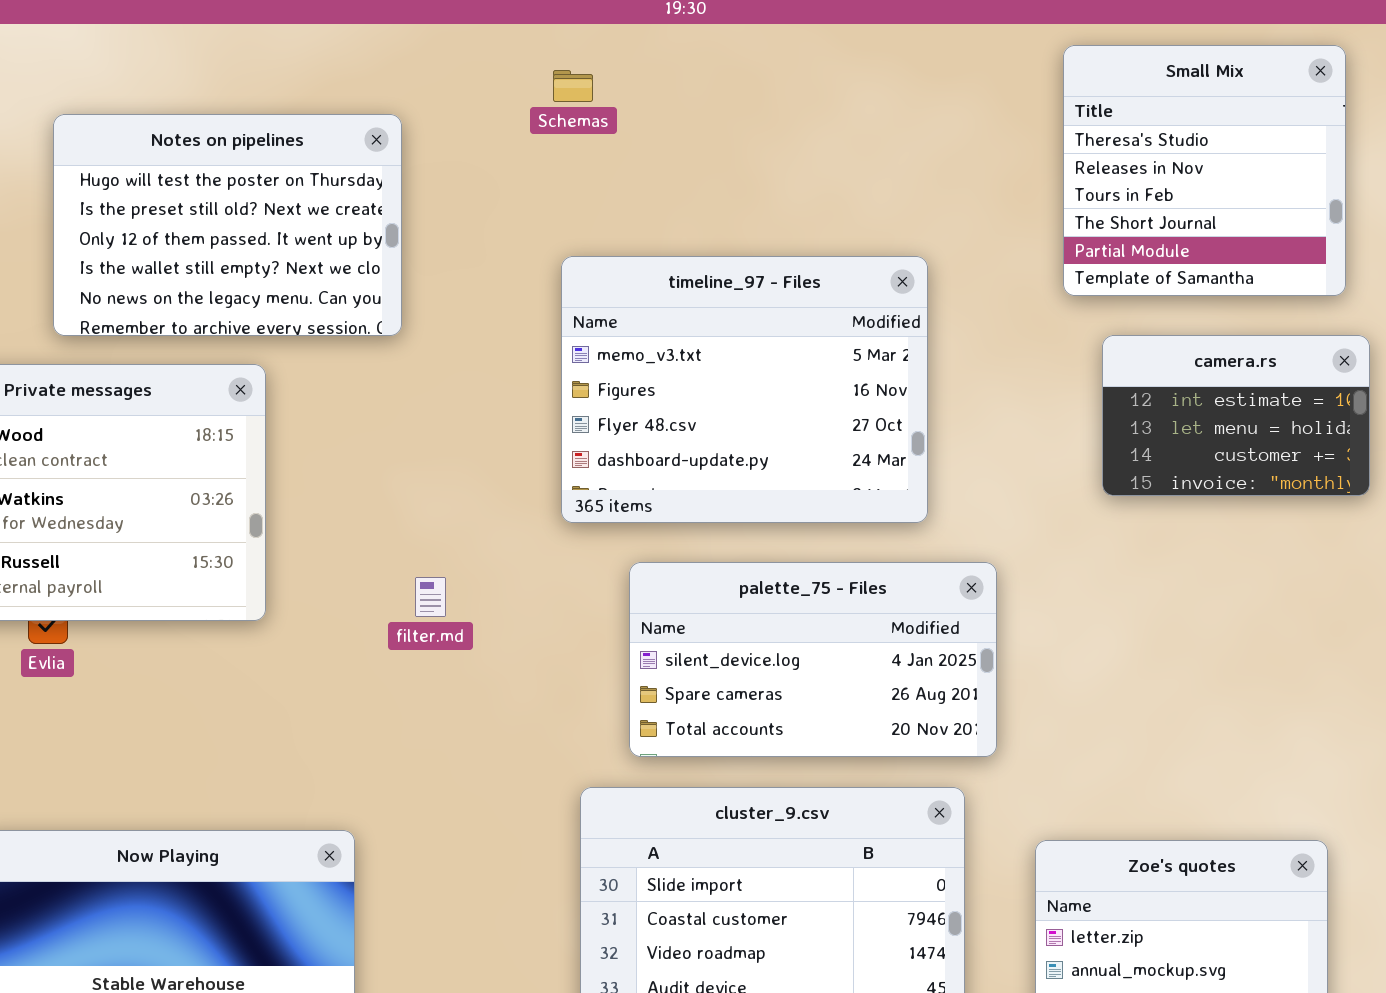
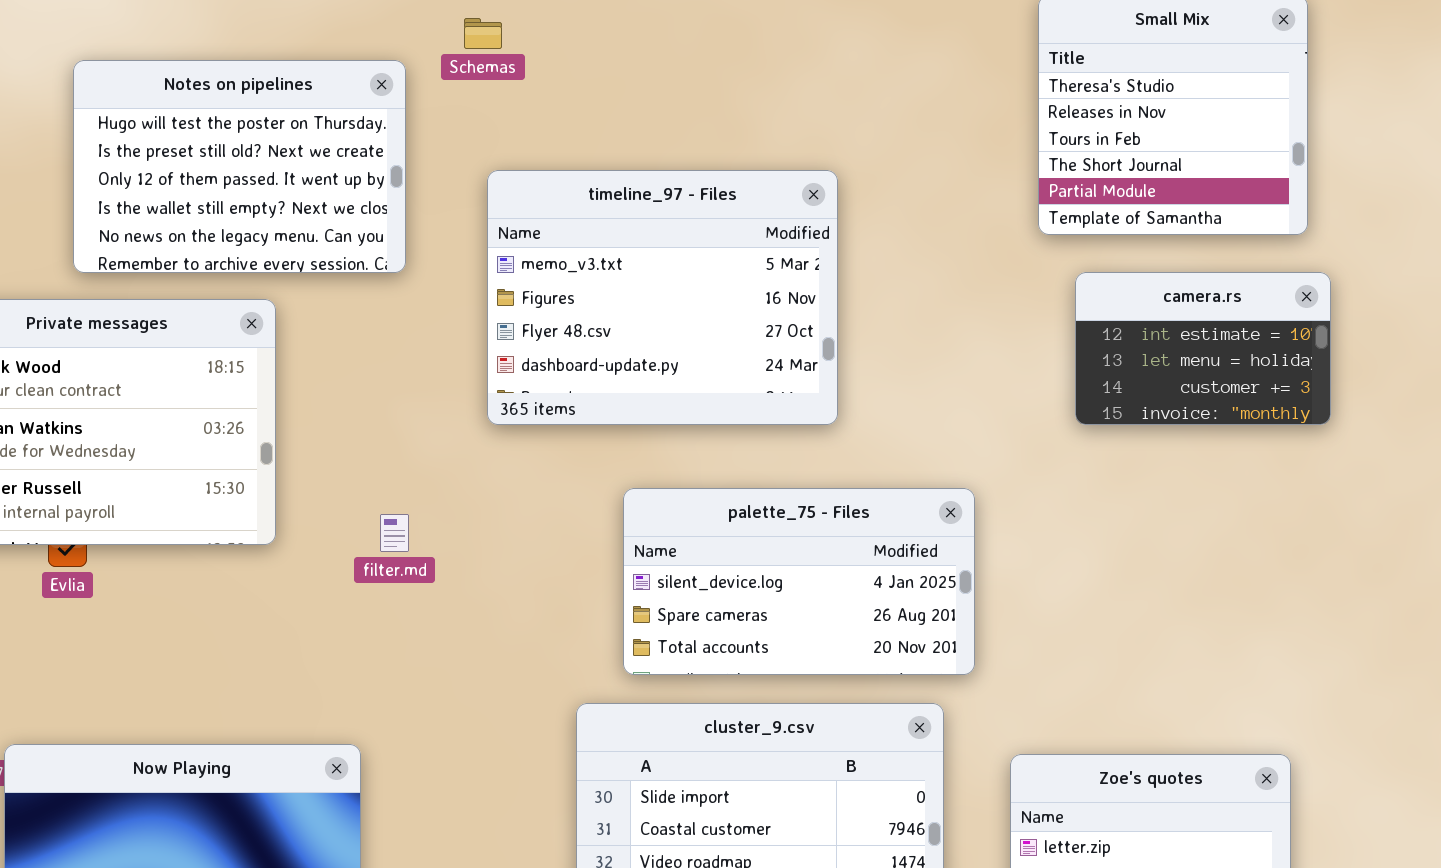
Schemas: [553,70,593,102] -> [464,18,502,49], moved
timeline_97 - Files: [561,256,928,523] -> [487,170,838,425], moved
filter.md: [415,577,446,617] -> [380,514,409,552], moved

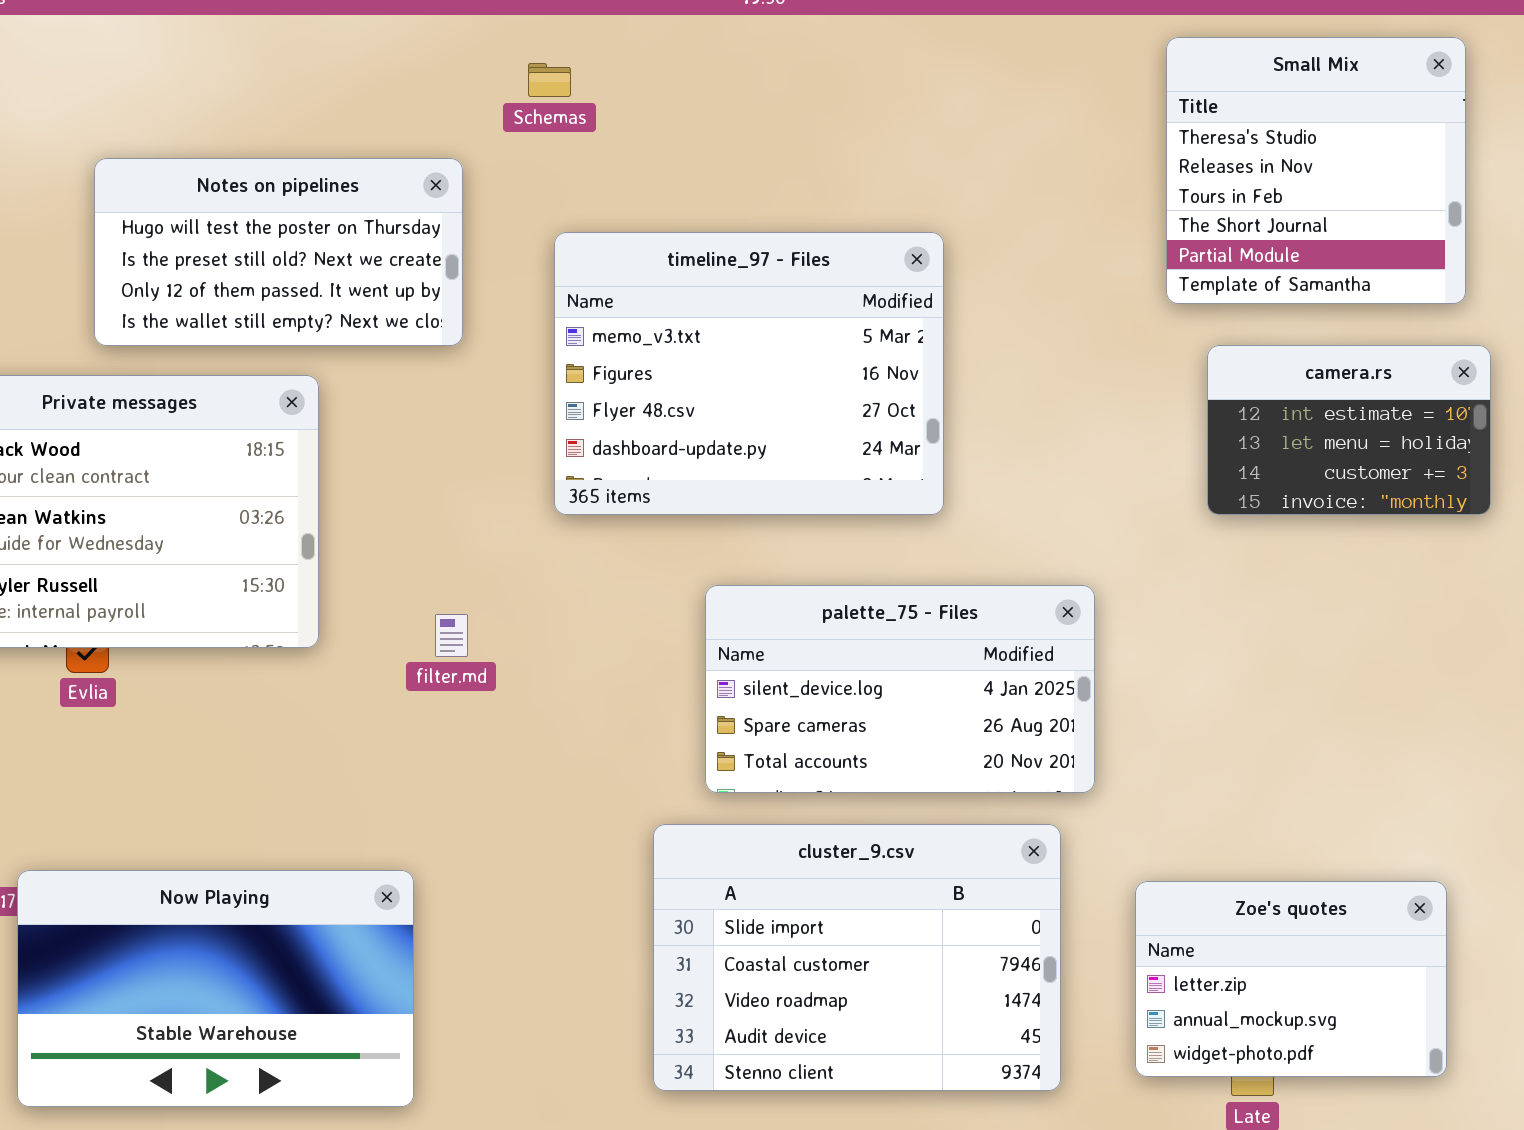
Notes on pipelines: [73,60,406,273] -> [94,158,463,346], resized

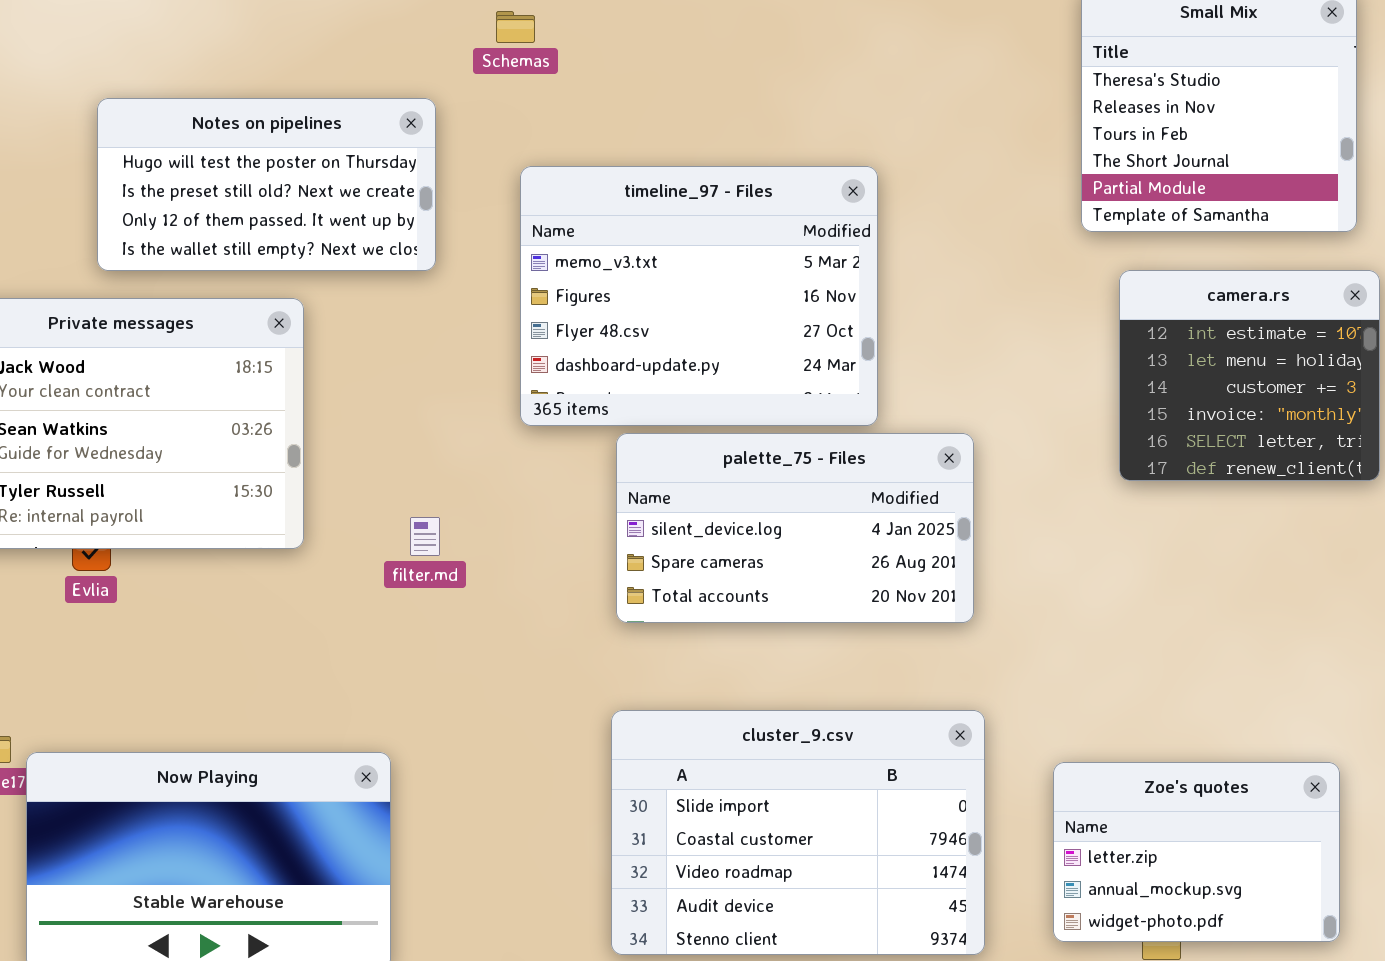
camera.rs: [1207,345,1491,515] -> [1119,270,1380,481], resized
palette_75 - Files: [705,585,1095,793] -> [616,433,974,623], moved

